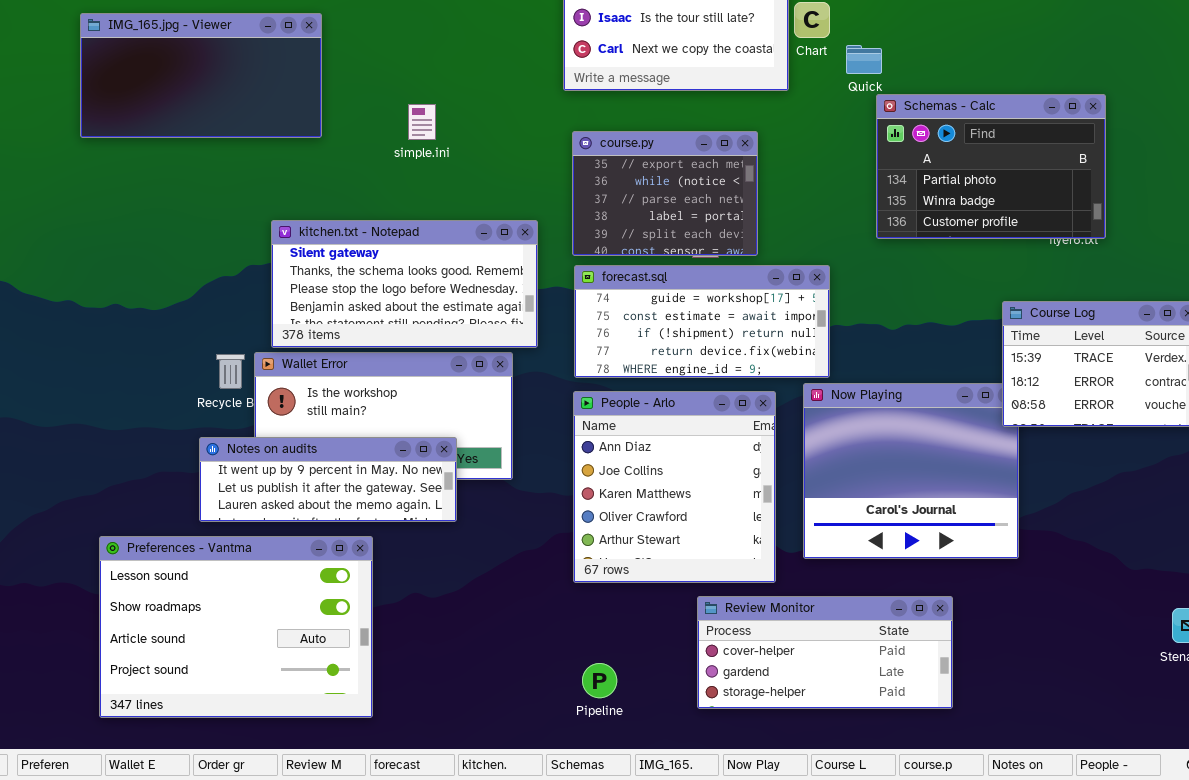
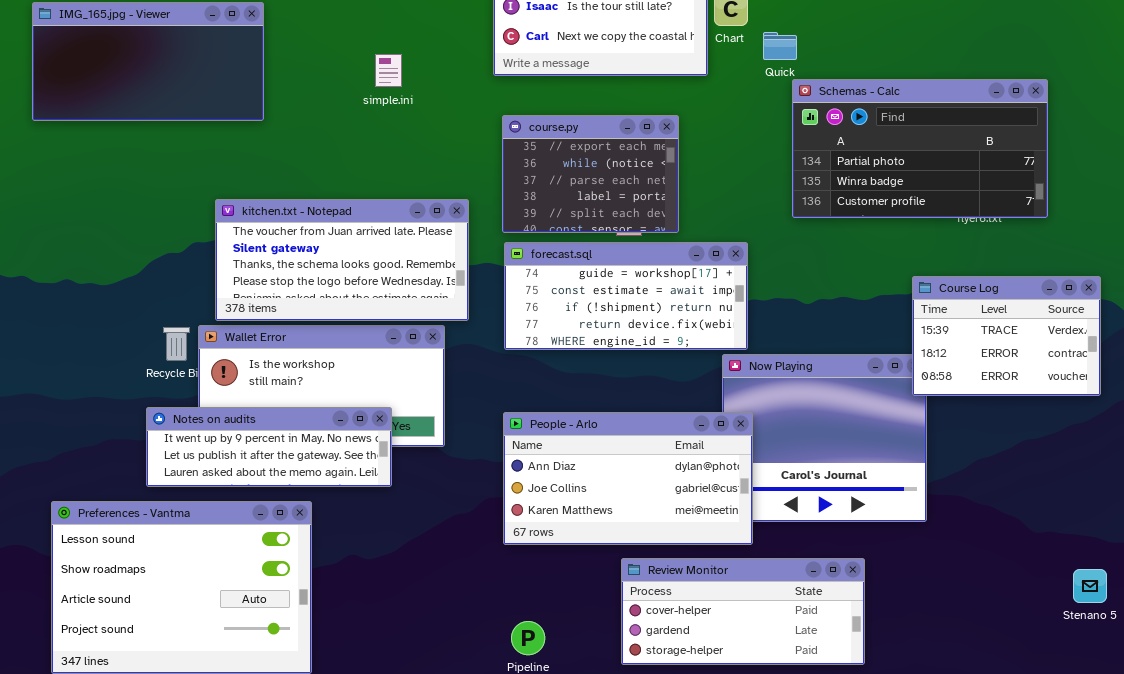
Schemas - Calc: [876,94,1106,239] -> [792,79,1048,218], resized
simple.ini: [408,104,436,140] -> [375,54,402,87], moved
kitchen.txt - Notepad: [271,220,538,348] -> [215,199,469,321], scrolled up 1 row
People - Arlo: [573,391,776,583] -> [503,412,753,545], resized

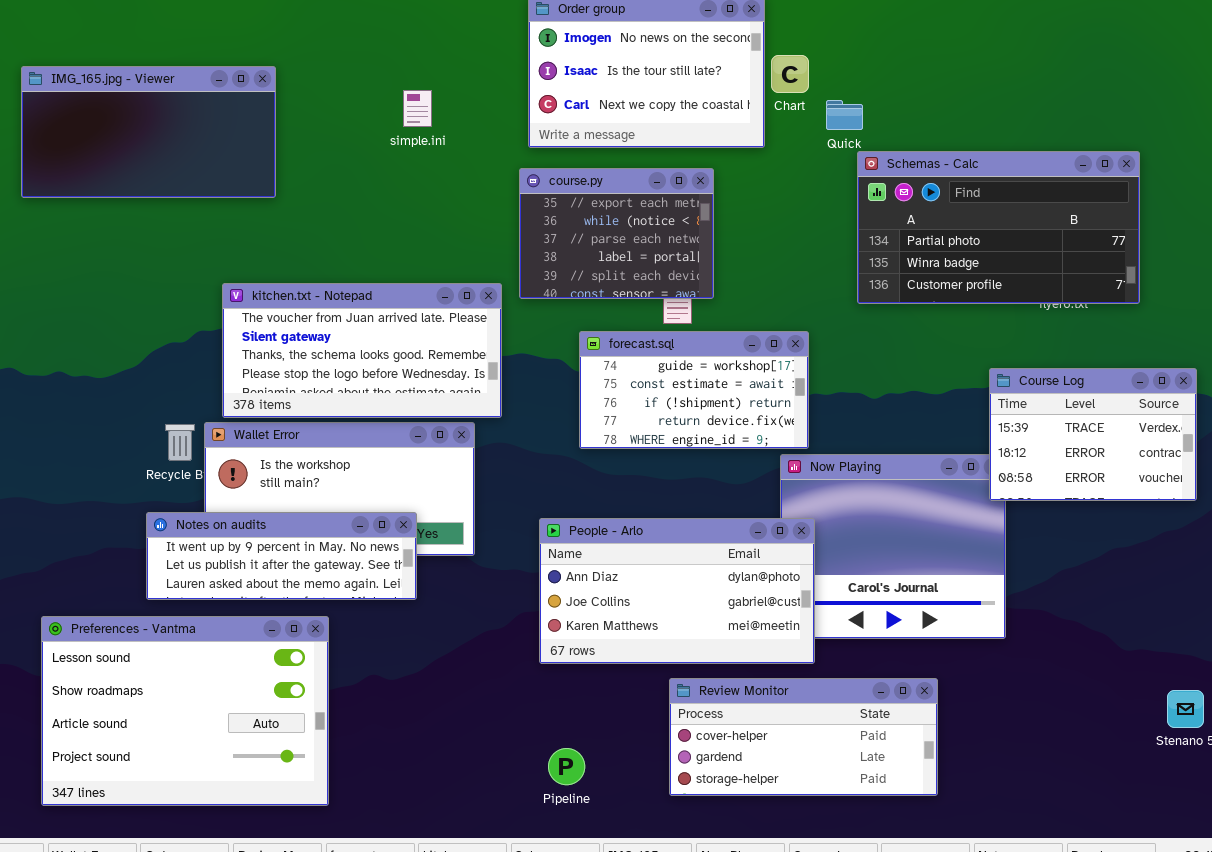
simple.ini: [375,54,402,87] -> [403,90,432,127], moved
course.py: [502,115,679,233] -> [519,168,714,299], moved
forecast.sql: [504,242,748,350] -> [579,331,809,449], resized

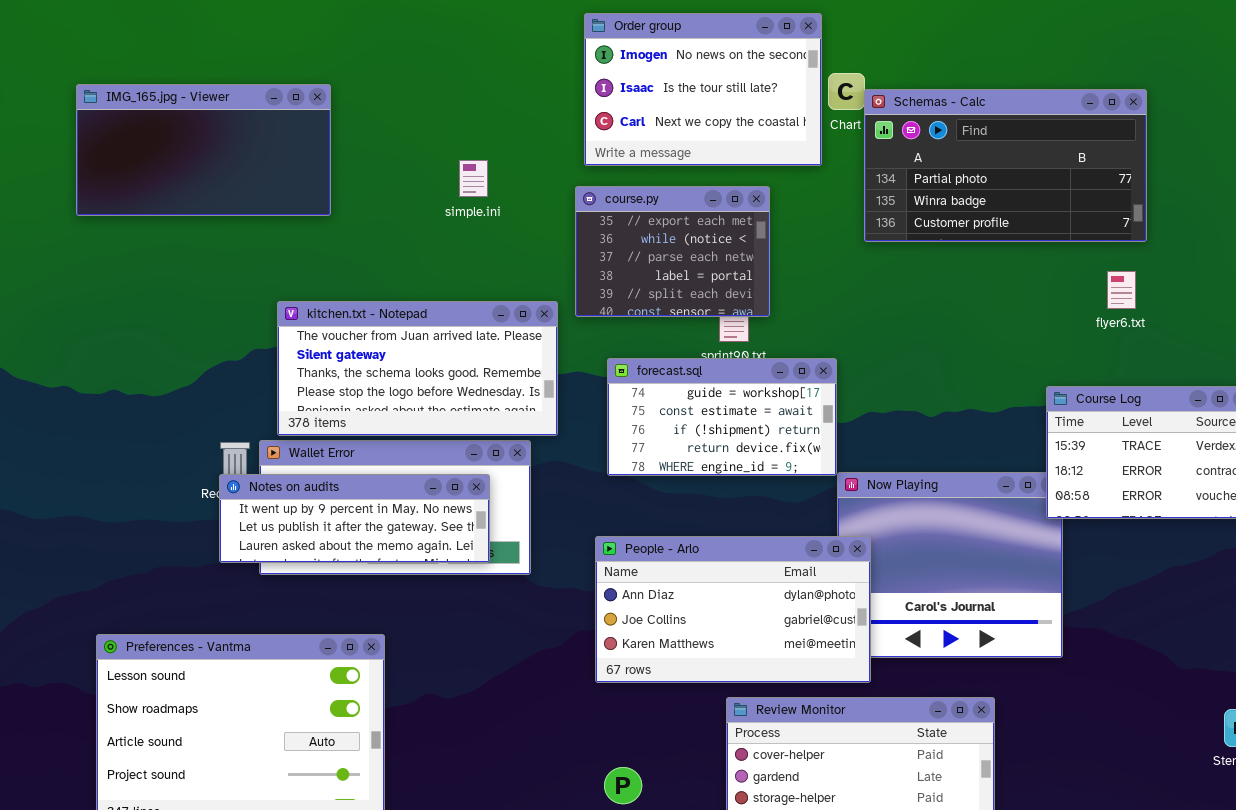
simple.ini: [403,90,432,127] -> [459,160,488,197], moved
Schemas - Calc: [857,151,1140,304] -> [864,89,1147,242], moved
forecast.sql: [579,331,809,449] -> [607,358,837,476], moved
Notes on audits: [146,512,417,600] -> [219,474,490,563], moved

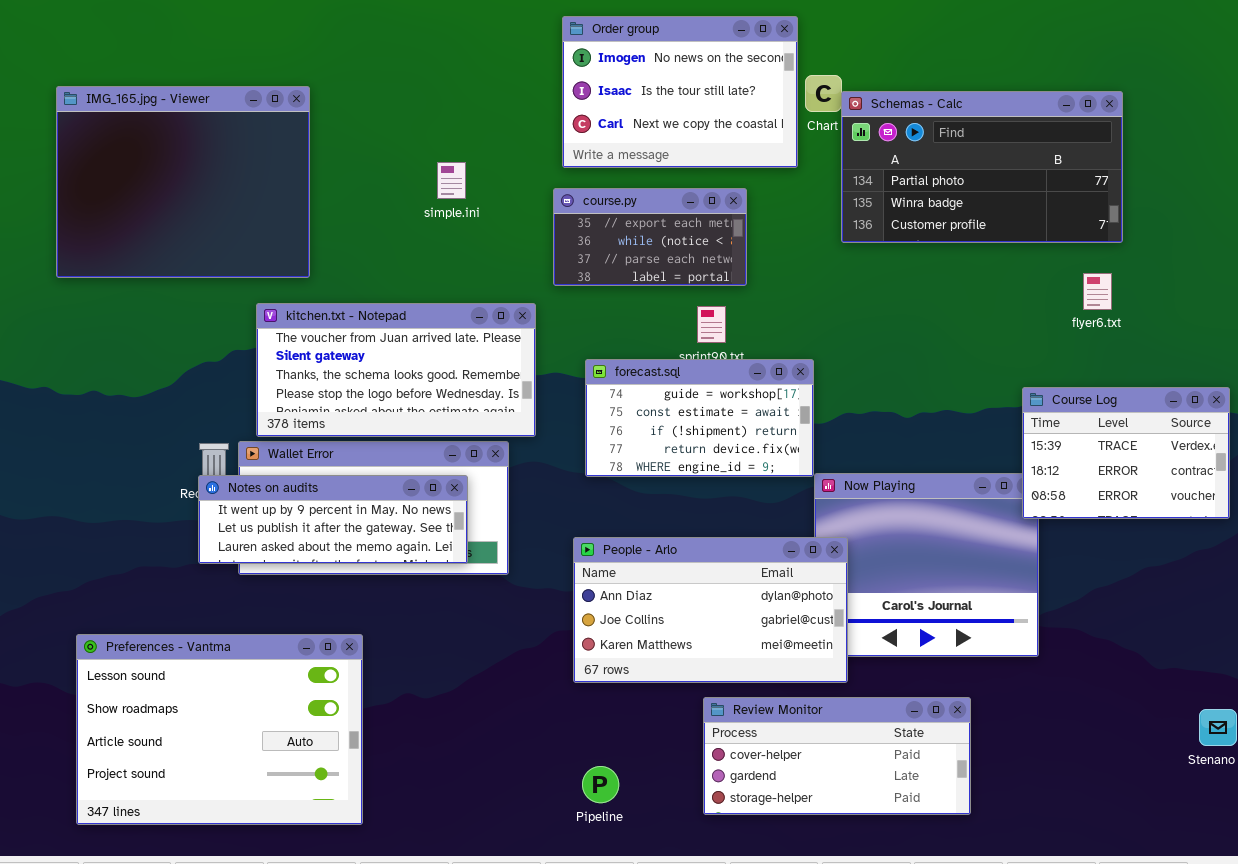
IMG_165.jpg - Viewer: [76,84,331,216] -> [56,86,310,278], resized
course.py: [575,186,770,317] -> [553,188,747,286], resized

